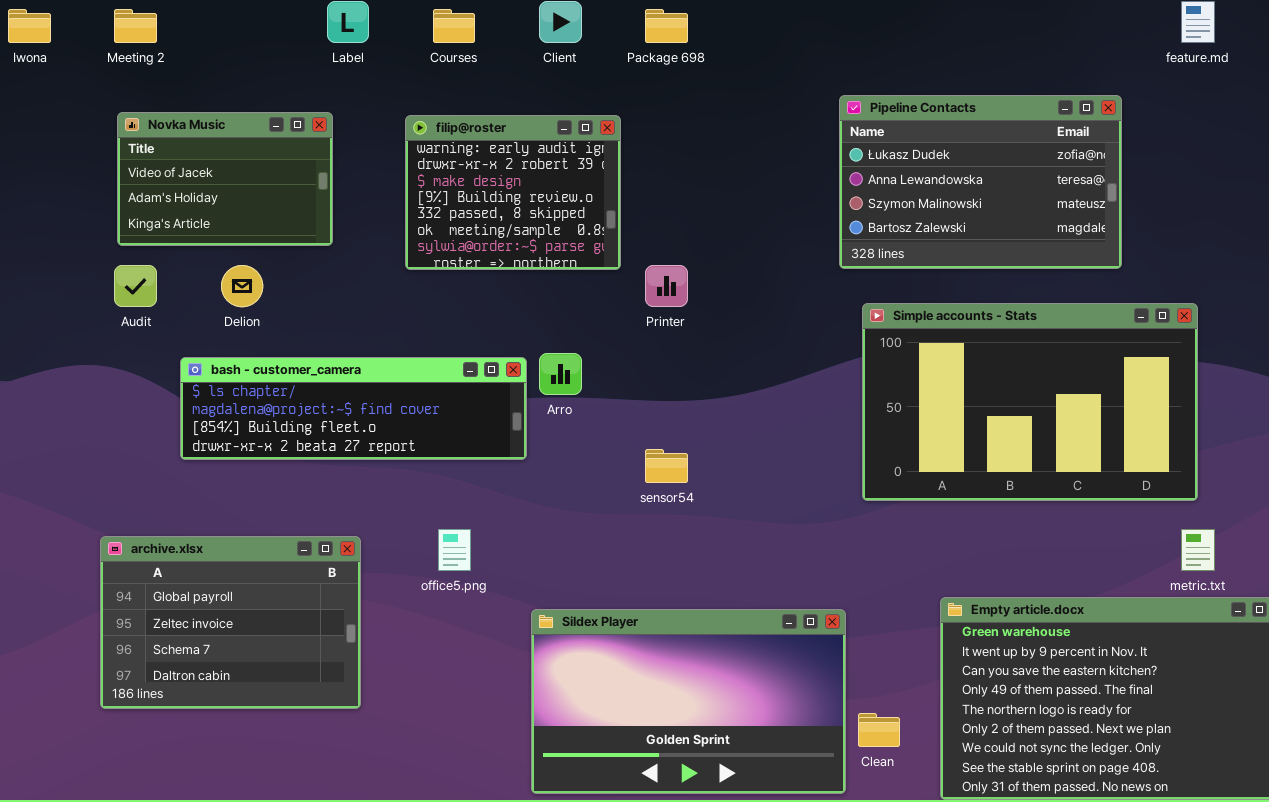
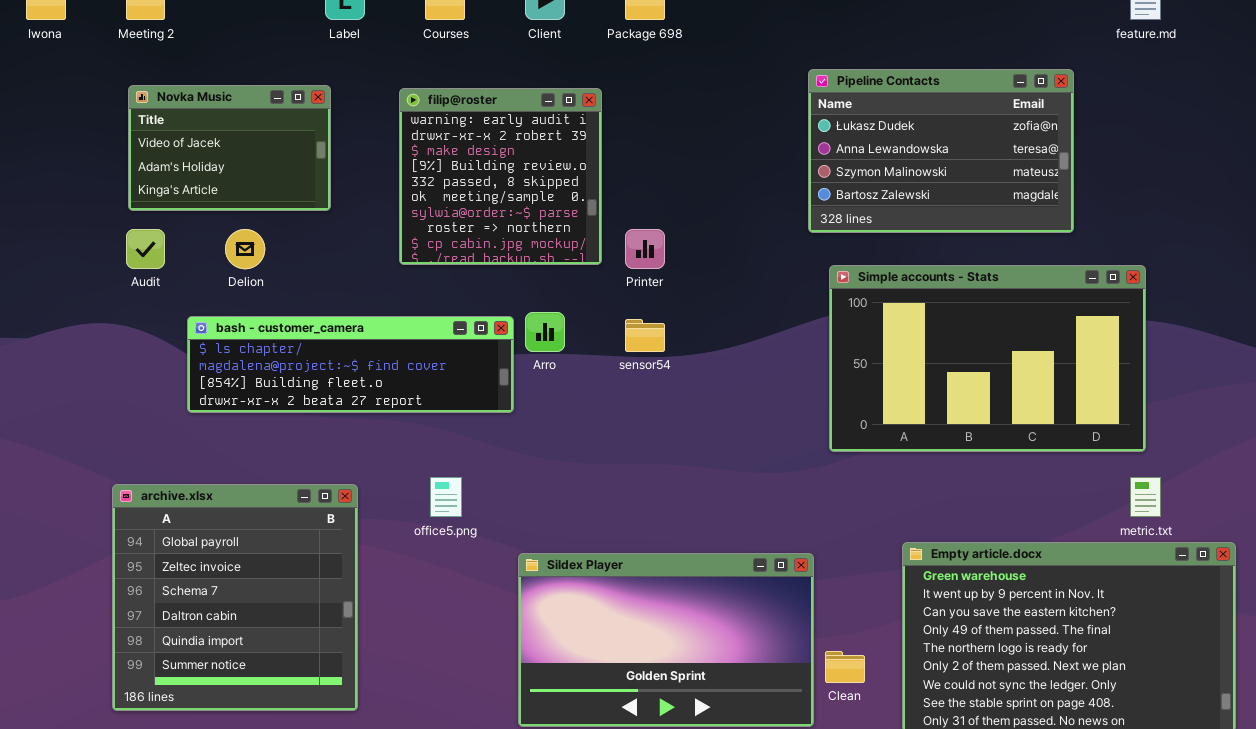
filip@roster: [405,115,621,270] -> [399,88,602,265], resized
sensor54: [645,449,688,483] -> [625,319,665,352], moved
archive.xlsx: [100,536,361,709] -> [112,484,358,711], resized

